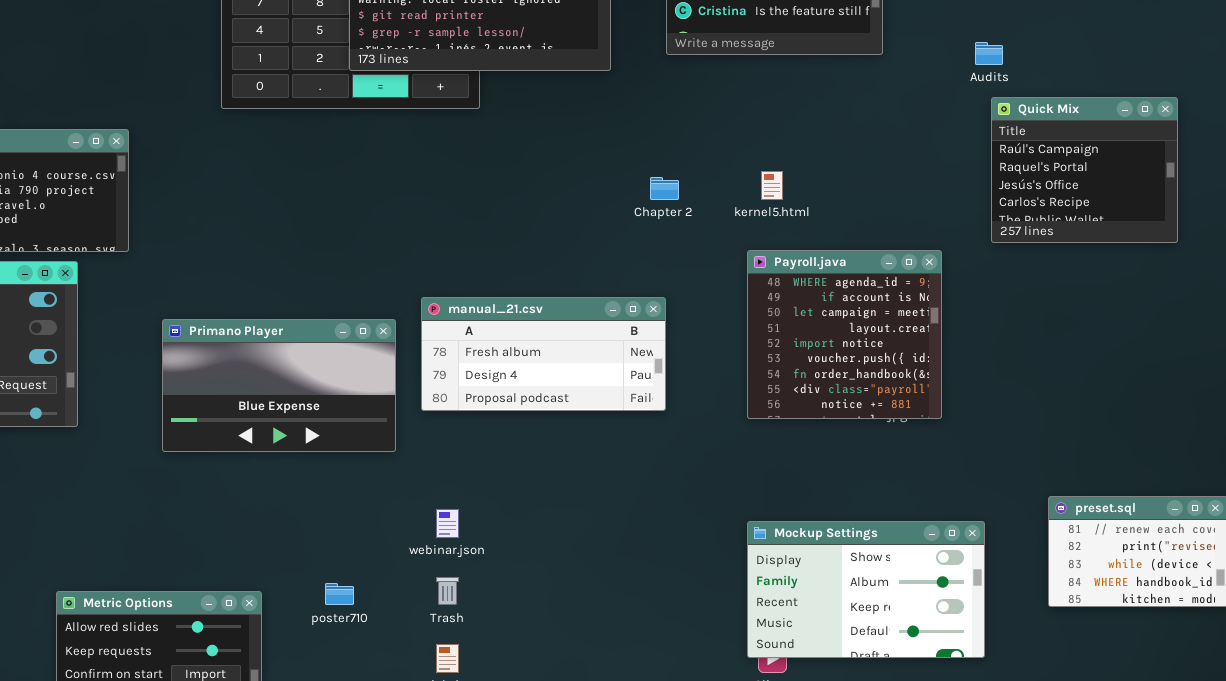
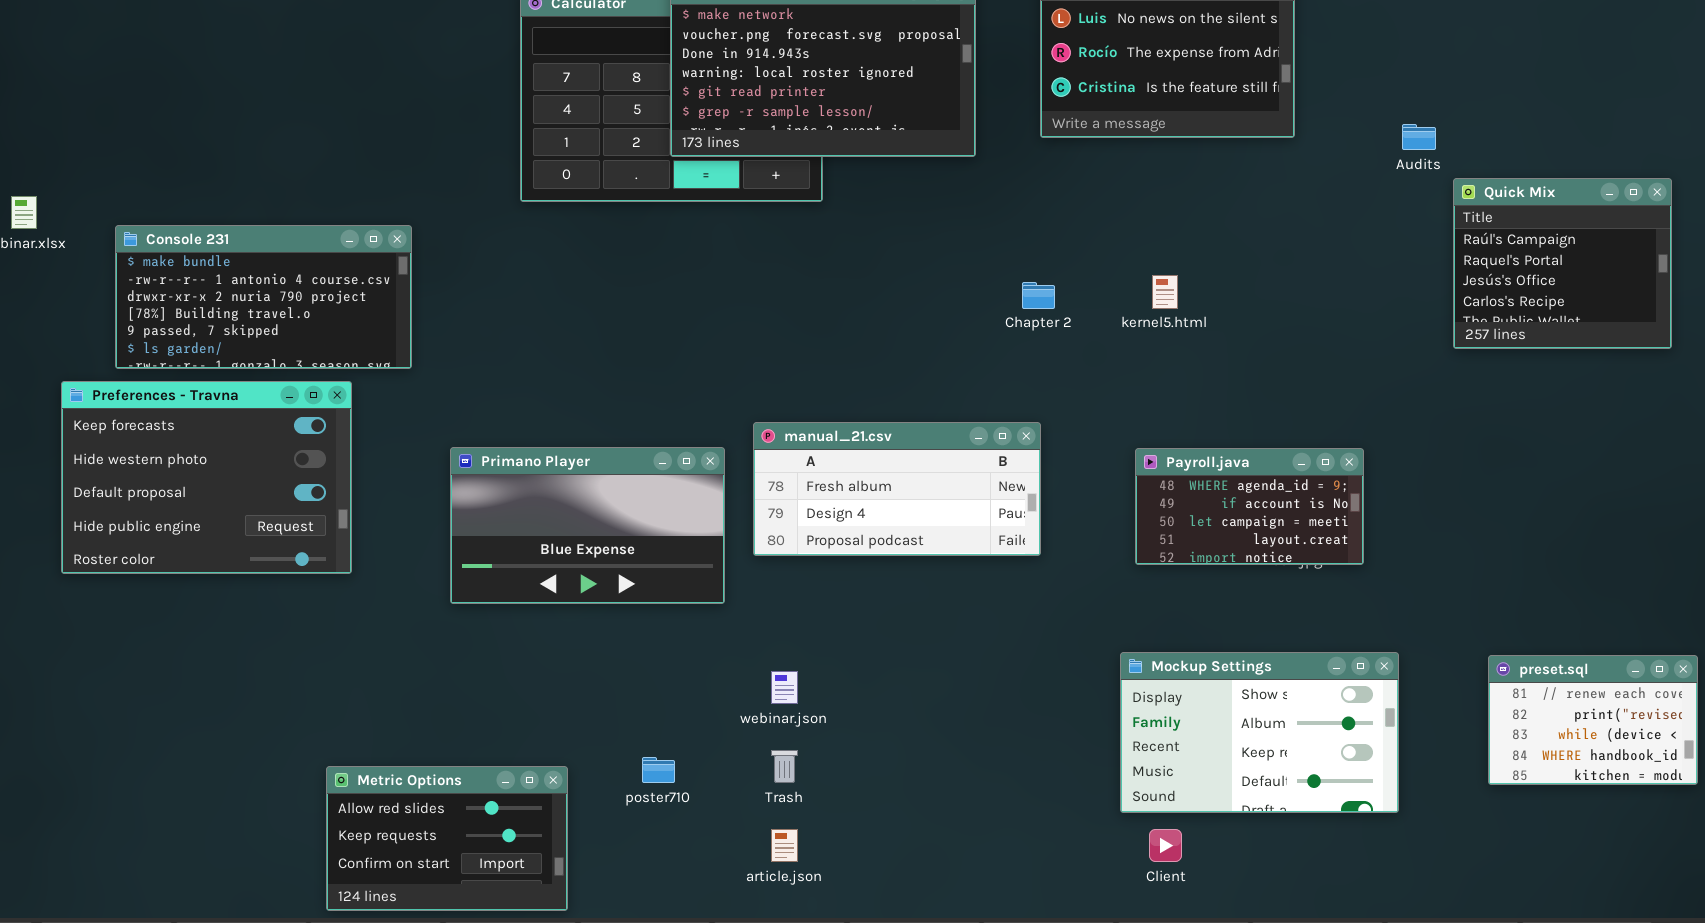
Quick Mix: [991,97,1178,243] -> [1453,178,1672,349], moved
Payroll.java: [747,250,942,419] -> [1135,448,1364,565], resized
Mockup Settings: [747,521,985,658] -> [1120,652,1399,813], moved

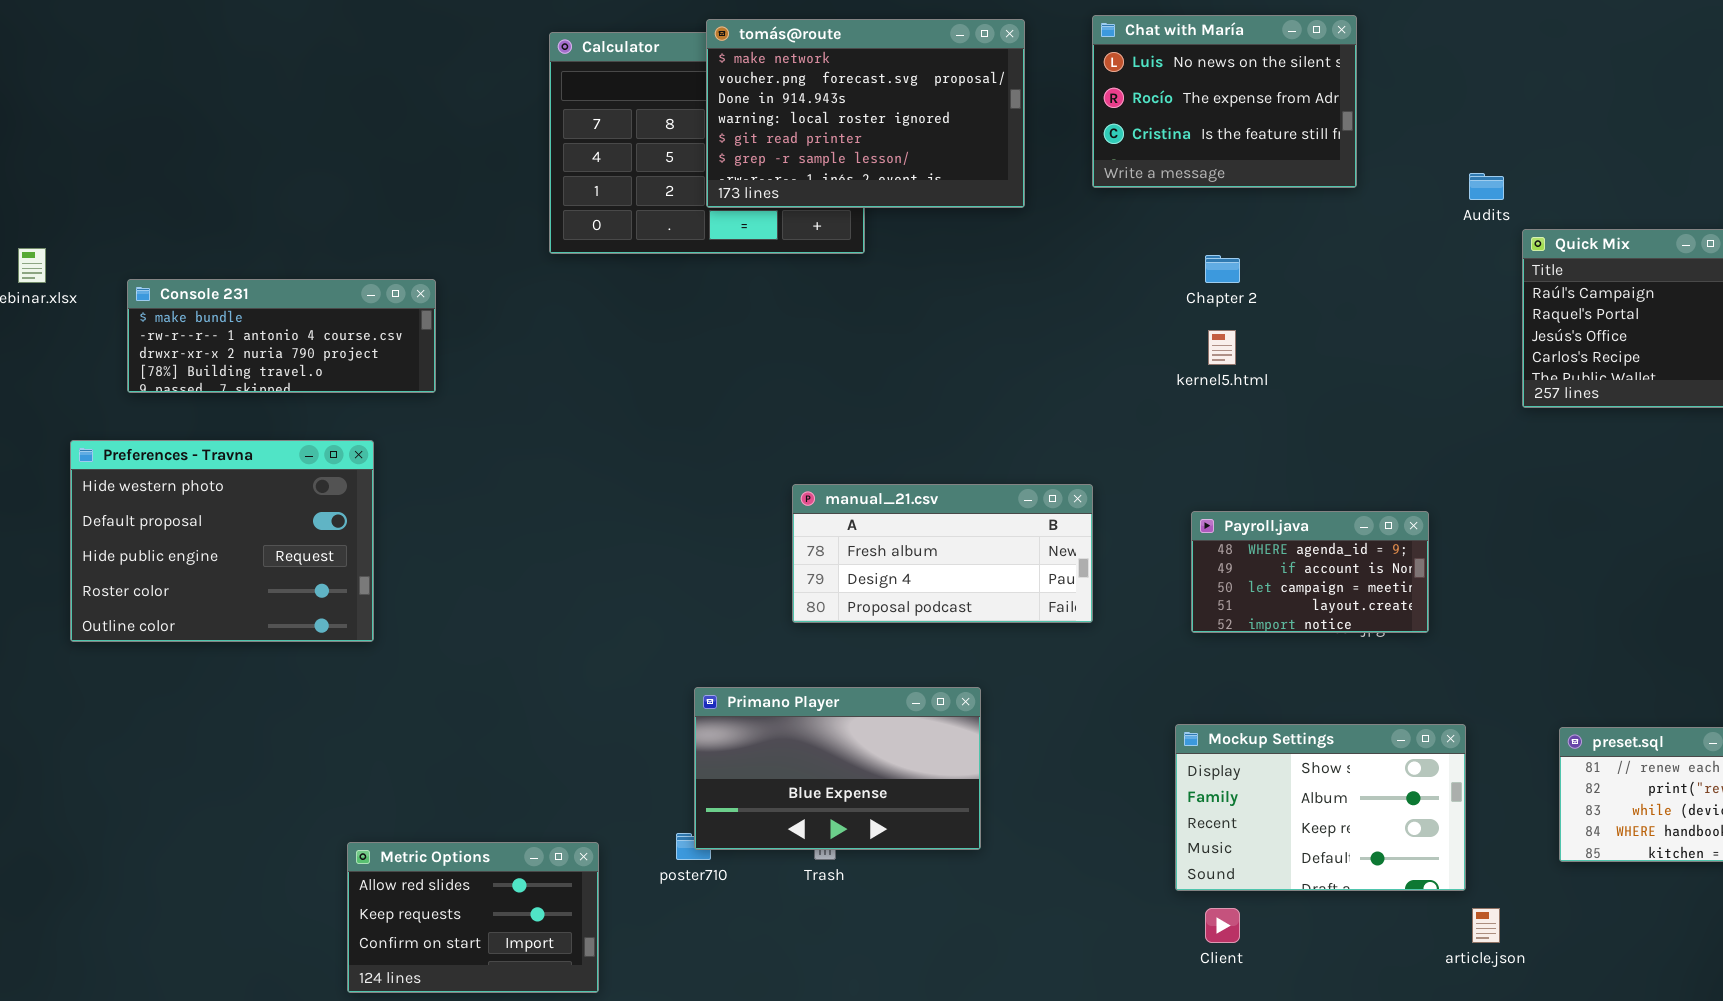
Console 231: [115,225,412,369] -> [127,279,436,393], resized
Chapter 2: [1022,282,1055,309] -> [1205,255,1240,283], moved
Preferences - Travna: [61,381,352,574] -> [70,440,374,642], scrolled down 1 row
Primano Player: [450,447,725,604] -> [694,687,981,850], moved
article.json: [771,829,798,862] -> [1472,908,1500,943], moved

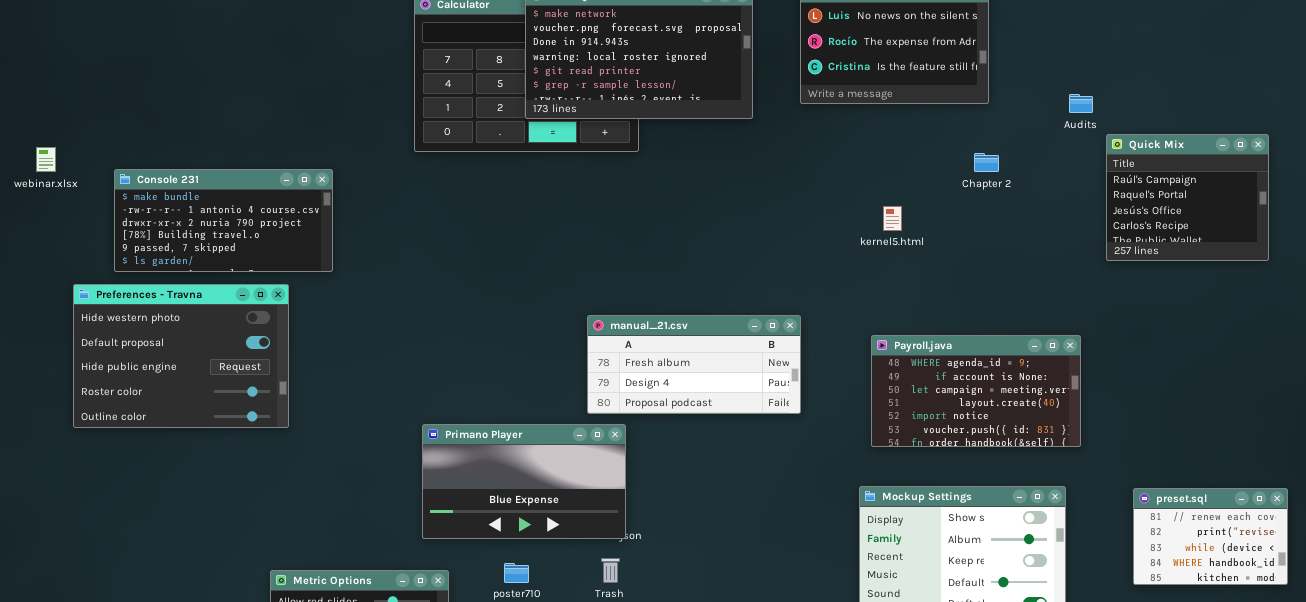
Chapter 2: [1205,255,1240,283] -> [974,153,999,172], moved
Console 231: [127,279,436,393] -> [114,169,333,272], resized
Payroll.java: [1191,511,1429,633] -> [871,335,1081,447], resized
Primano Player: [694,687,981,850] -> [422,424,626,539], moved

